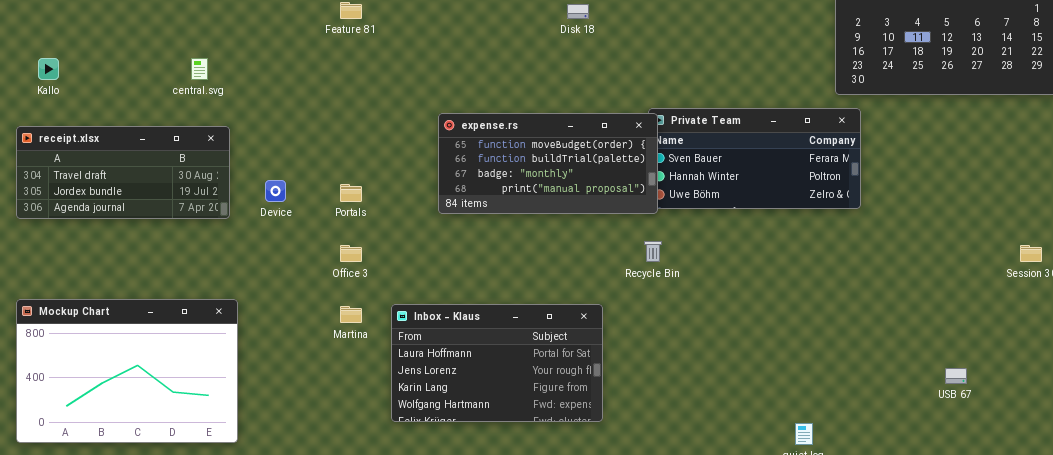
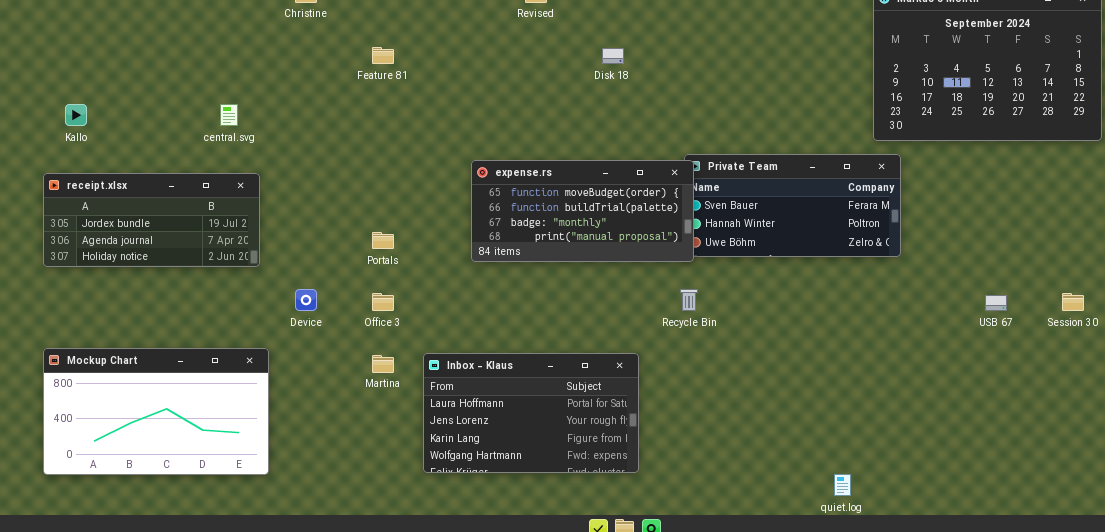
receipt.xlsx: [16,126,230,219] -> [43,173,260,267], scrolled down 1 row
Device: [265,180,286,202] -> [295,289,317,311], moved
Mockup Chart: [16,299,238,443] -> [43,348,269,475], resized
USB 67: [945,368,967,384] -> [985,295,1007,311], moved

